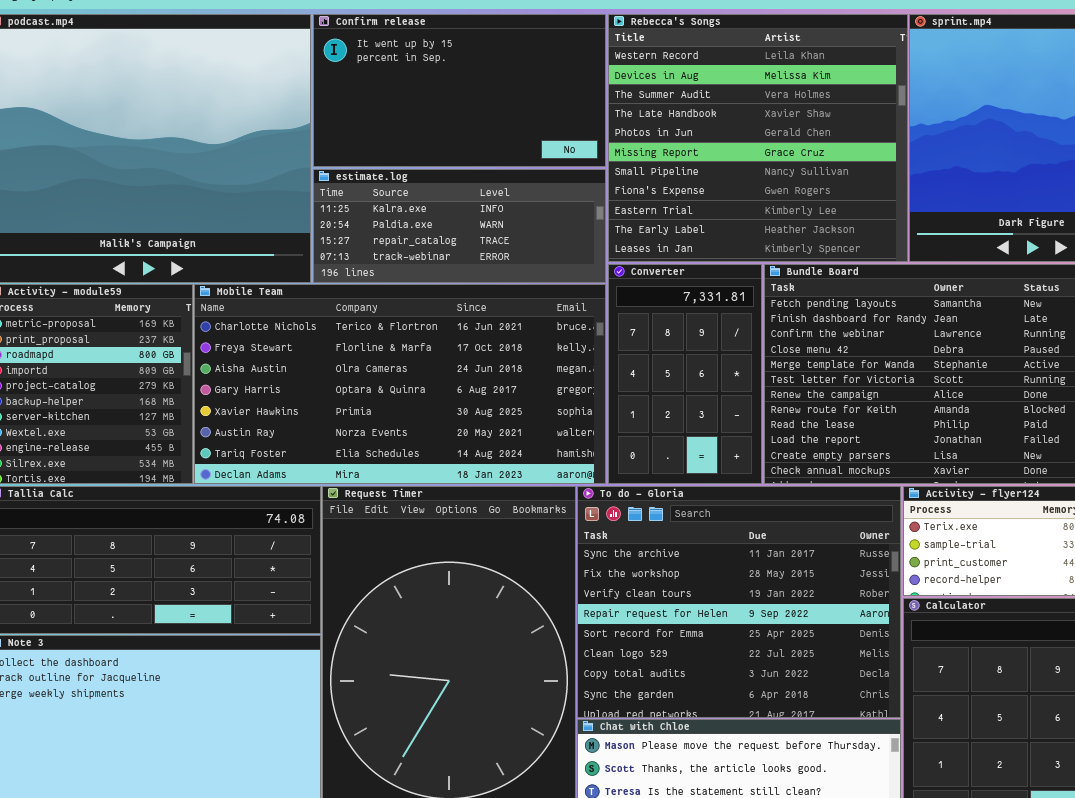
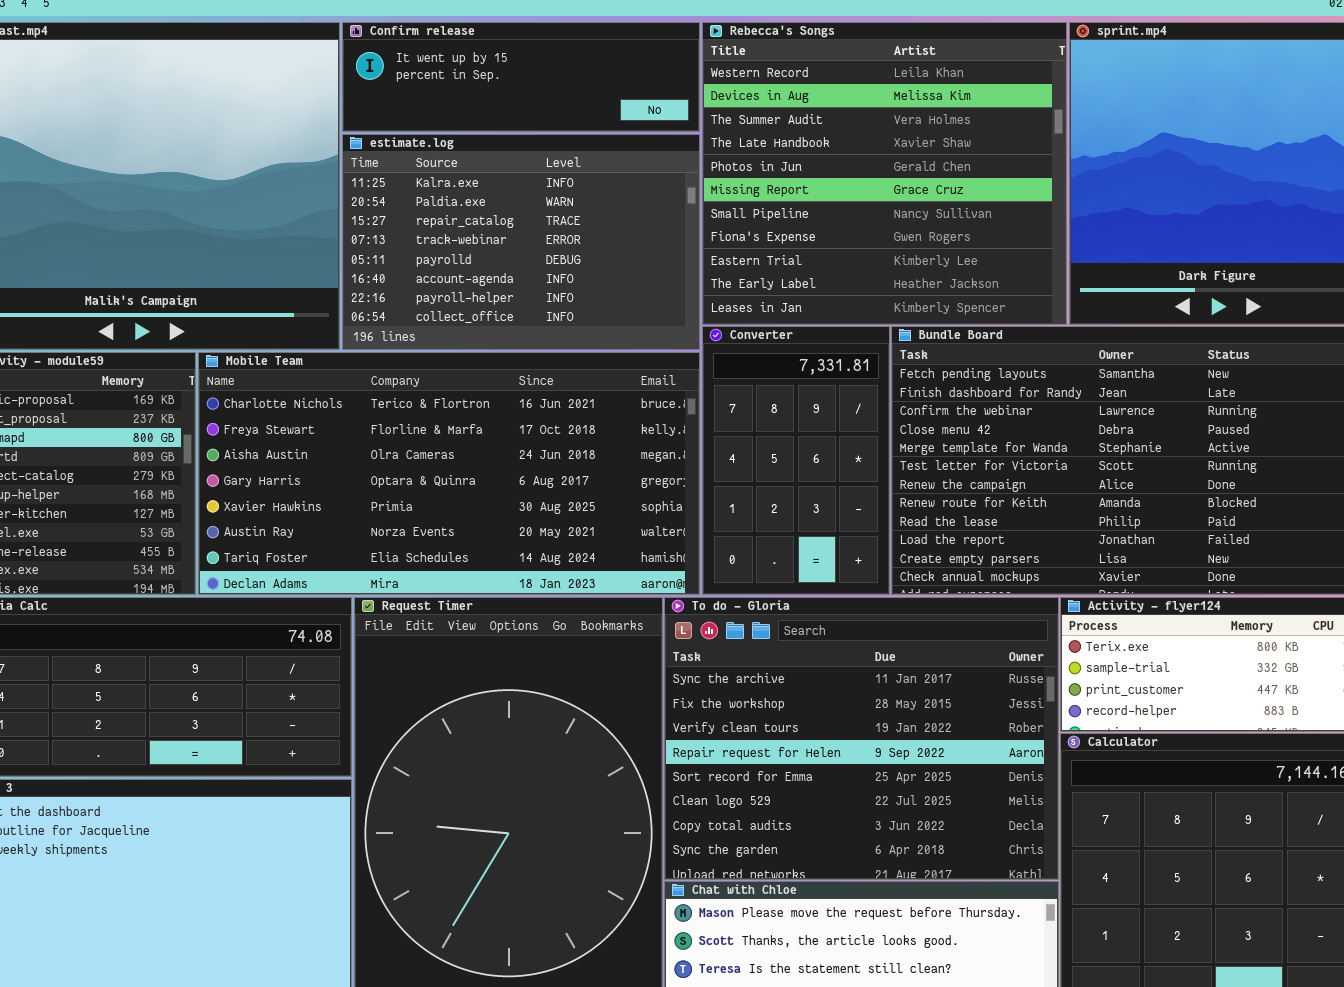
Confirm release: [313,14,606,167] -> [342,22,700,132], resized
estimate.log: [313,169,606,283] -> [342,134,700,350], resized

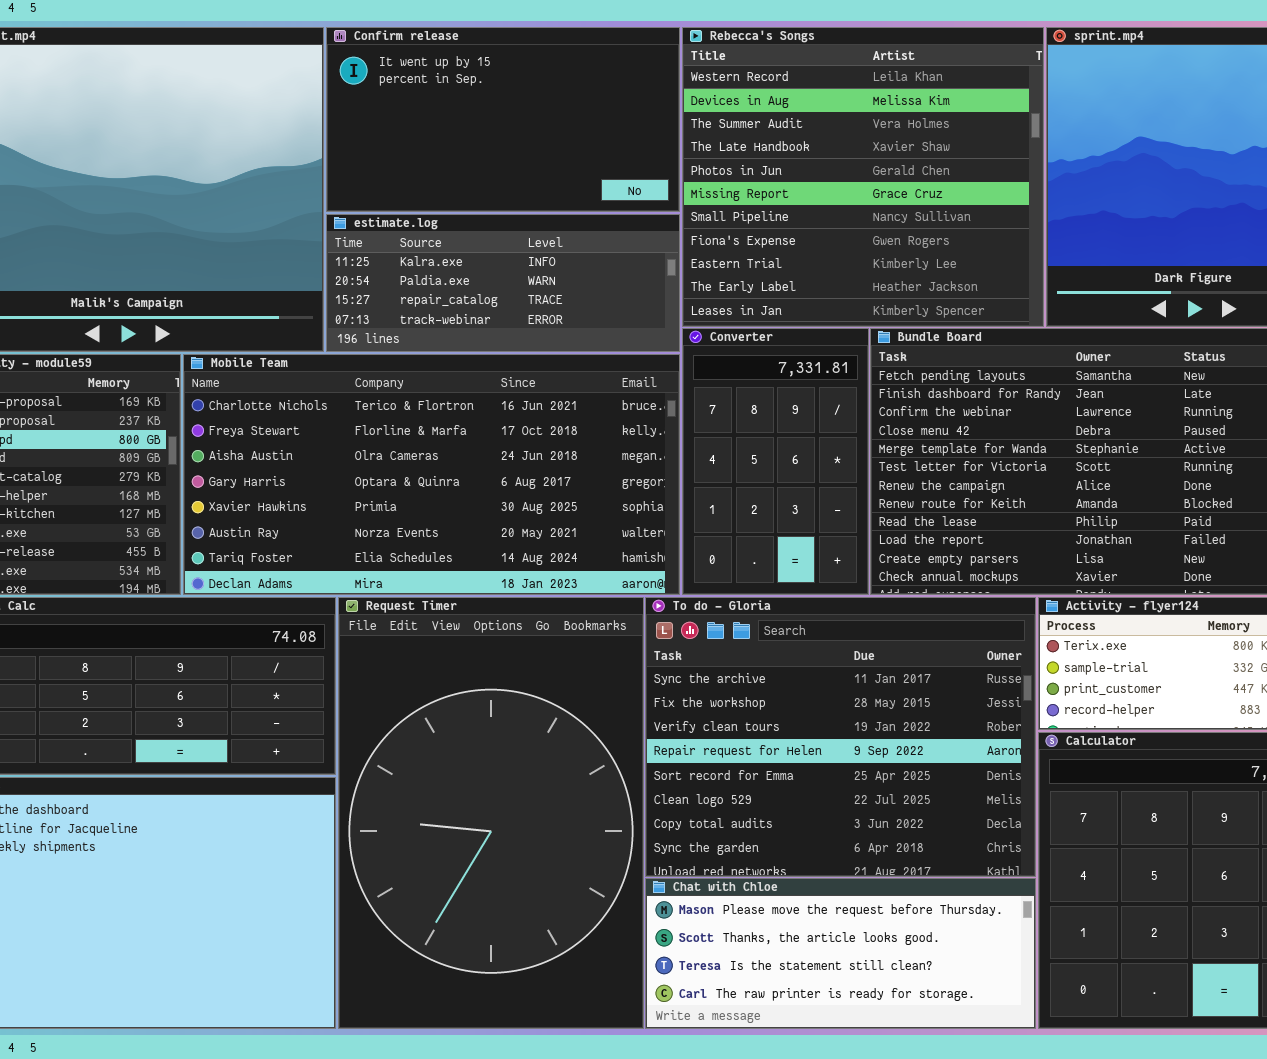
Confirm release: [342,22,700,132] -> [326,27,680,212], resized
estimate.log: [342,134,700,350] -> [326,214,680,352], resized

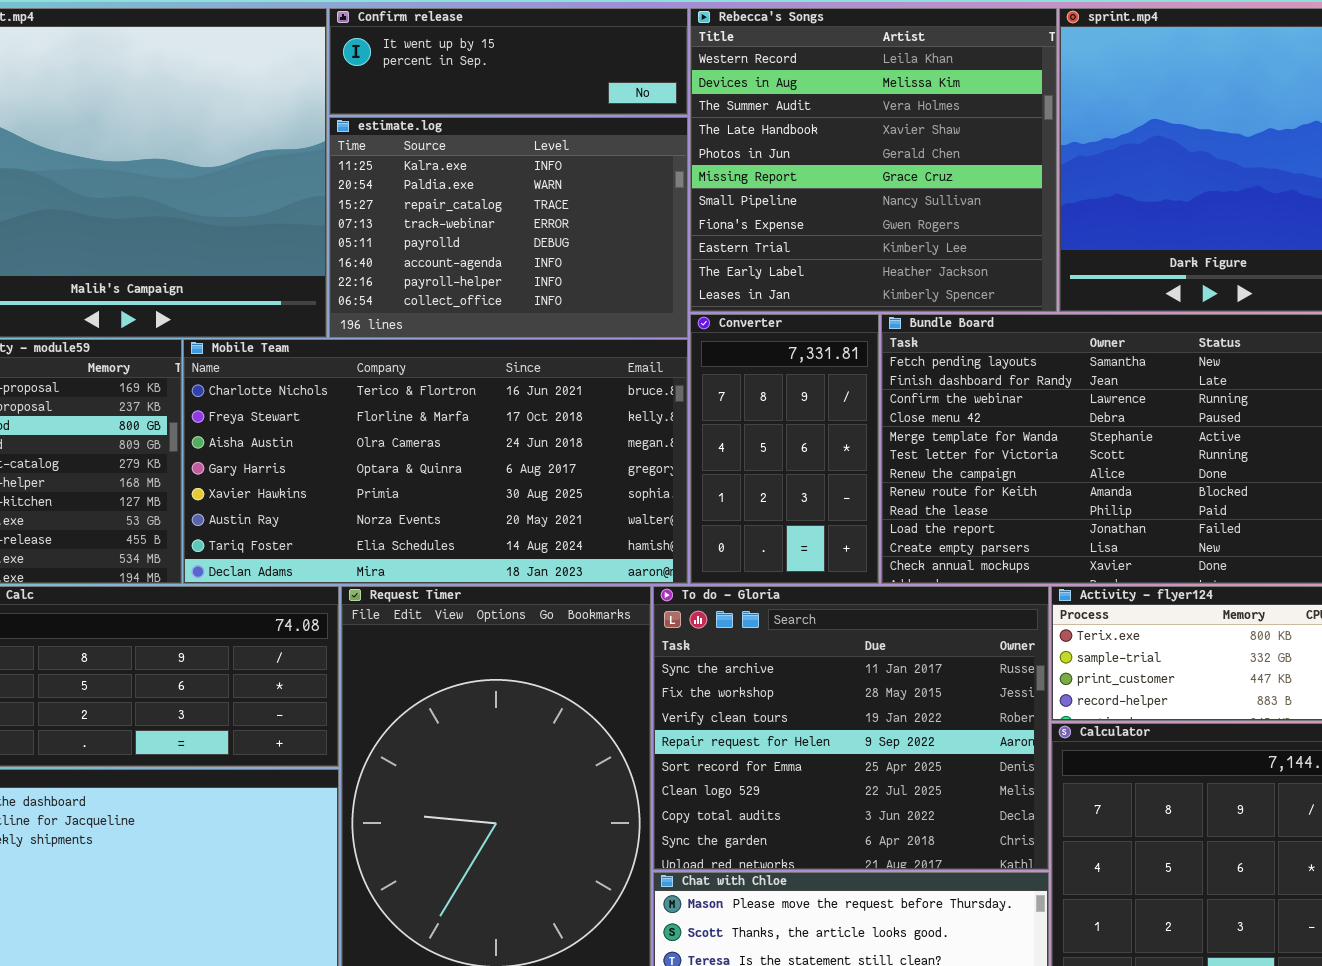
Confirm release: [326,27,680,212] -> [329,8,688,115], resized
estimate.log: [326,214,680,352] -> [329,117,688,338], resized

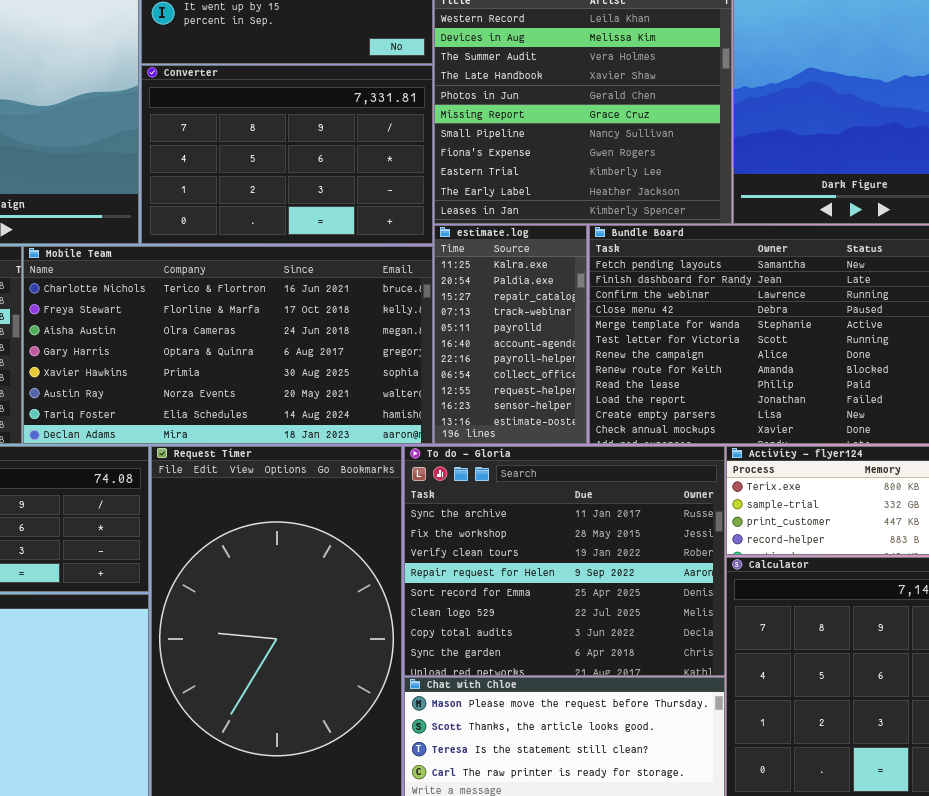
estimate.log: [329,117,688,338] -> [434,225,587,444], moved, resized
Converter: [690,314,879,584] -> [141,65,433,244], moved, resized

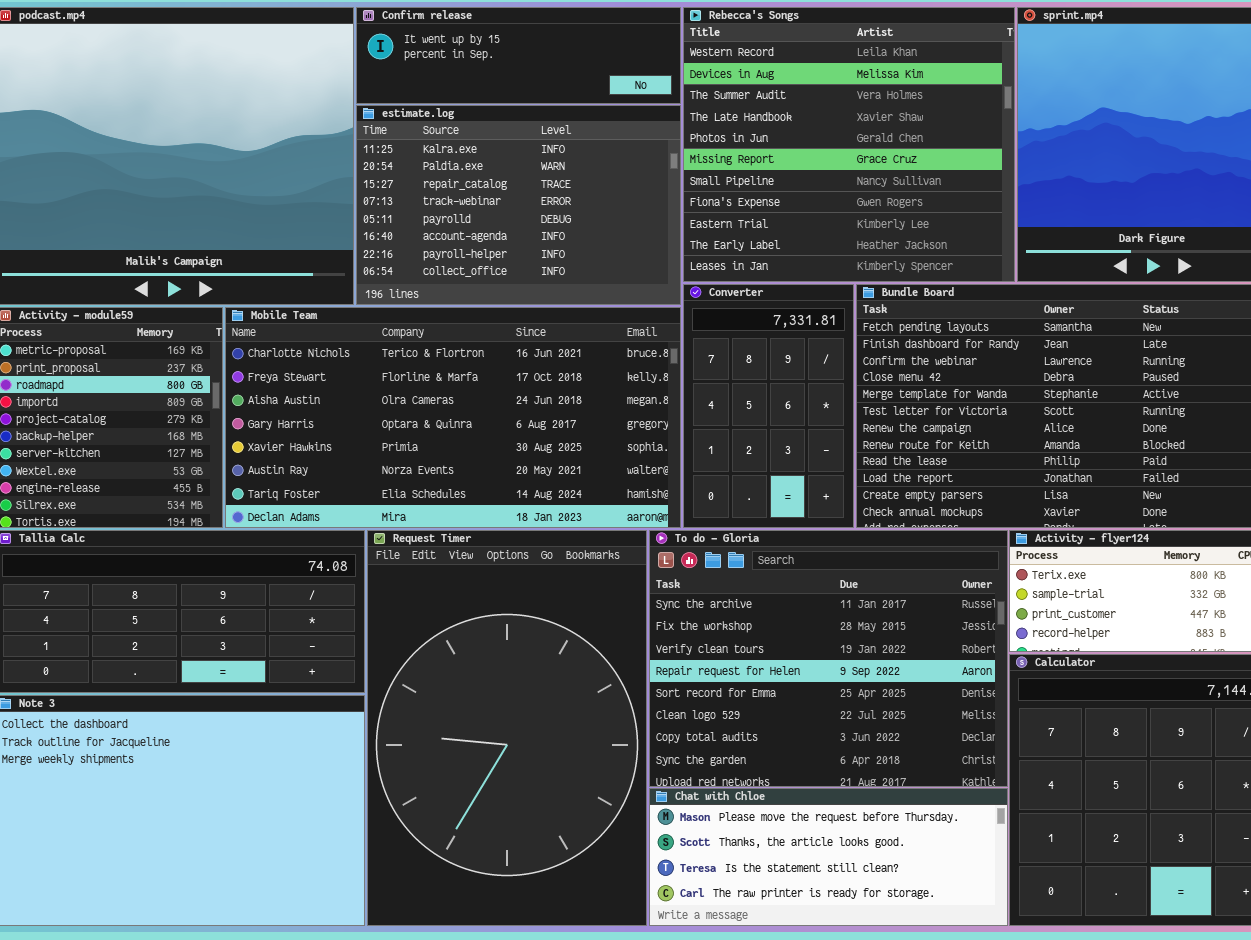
Converter: [141,65,433,244] -> [683,284,854,528], moved, resized
estimate.log: [434,225,587,444] -> [356,105,681,305], moved, resized

